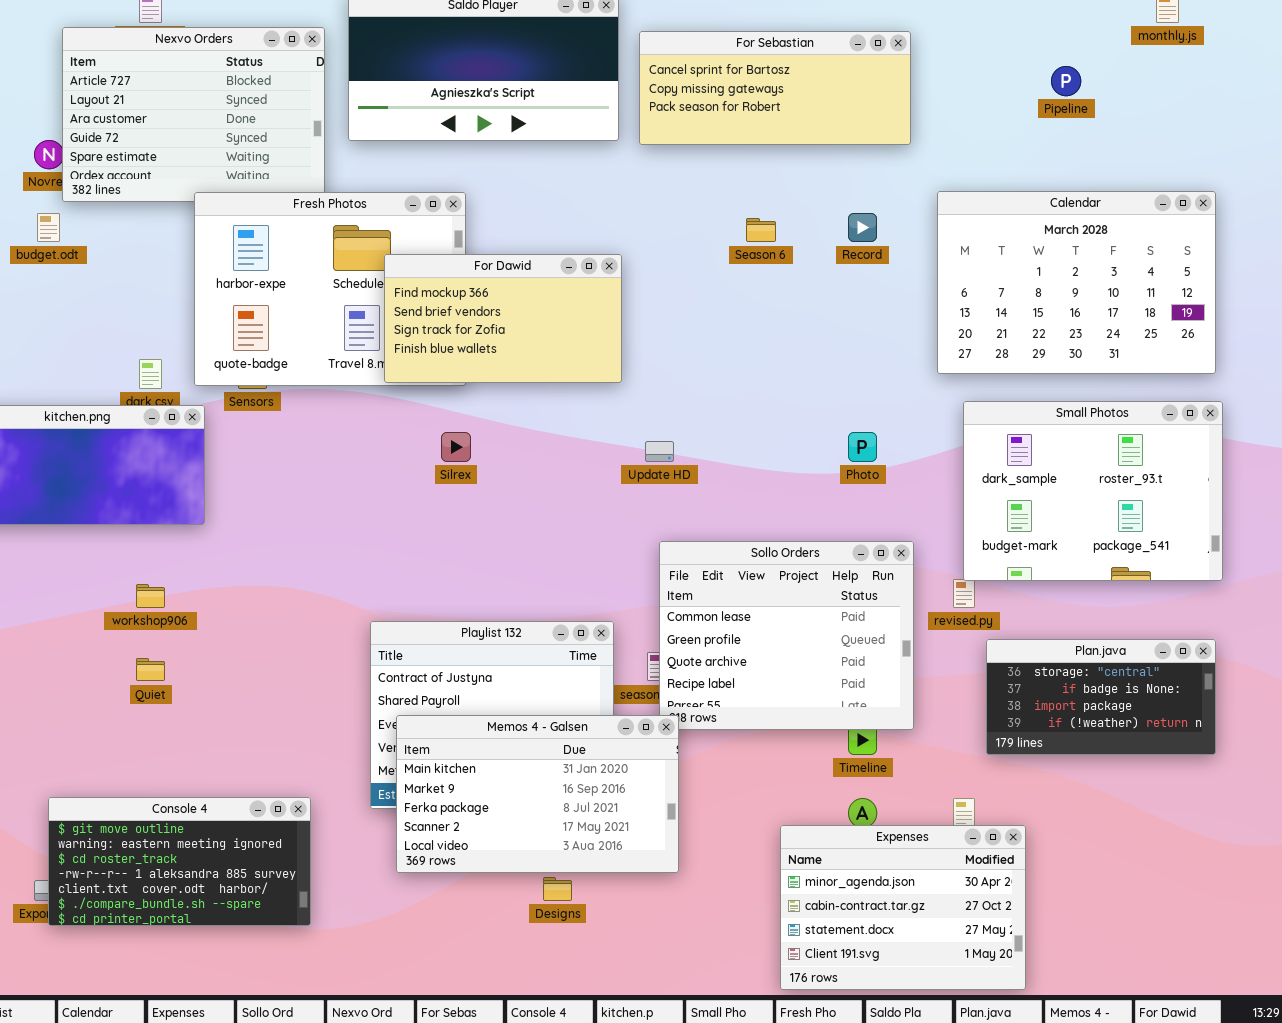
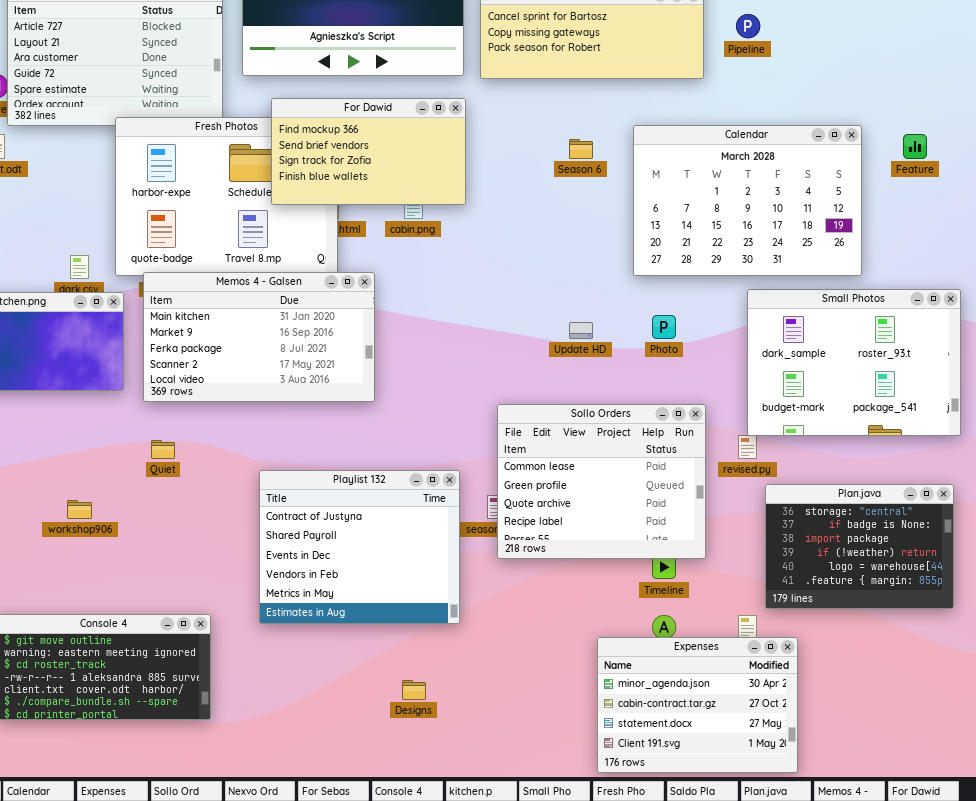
Pipeline: [1051,66,1081,96] -> [736,14,760,38], moved
Calendar: [937,191,1216,374] -> [633,125,862,276], moved
For Dawid: [384,254,622,383] -> [271,98,466,205], moved
Update HD: [645,441,674,462] -> [569,322,593,339], moved
workshop906: [136,584,165,608] -> [67,500,92,519], moved
Plan.java: [986,639,1216,755] -> [765,484,954,609], resized
Quiet: [136,658,165,681] -> [151,440,175,459], moved
Memos 4 - Galsen: [396,715,679,873] -> [143,272,375,402], moved

